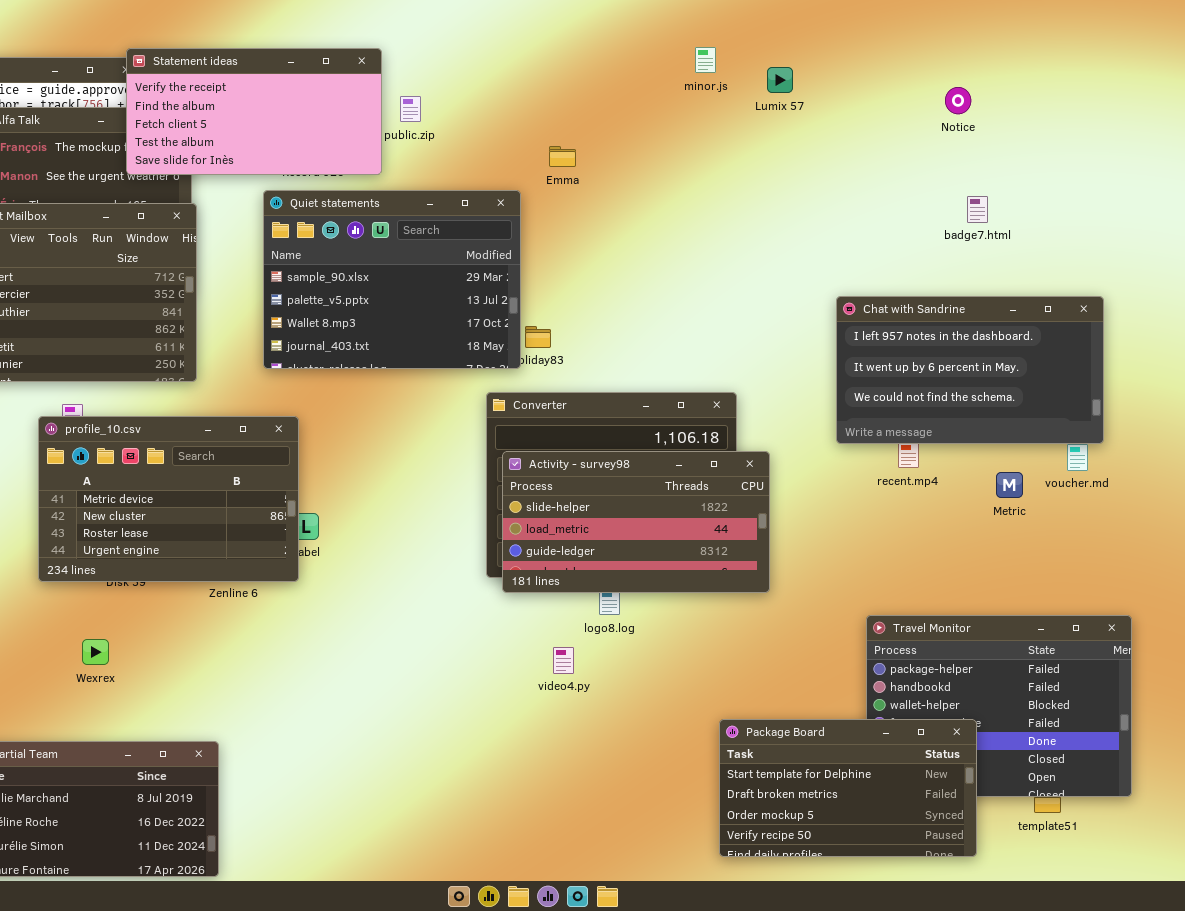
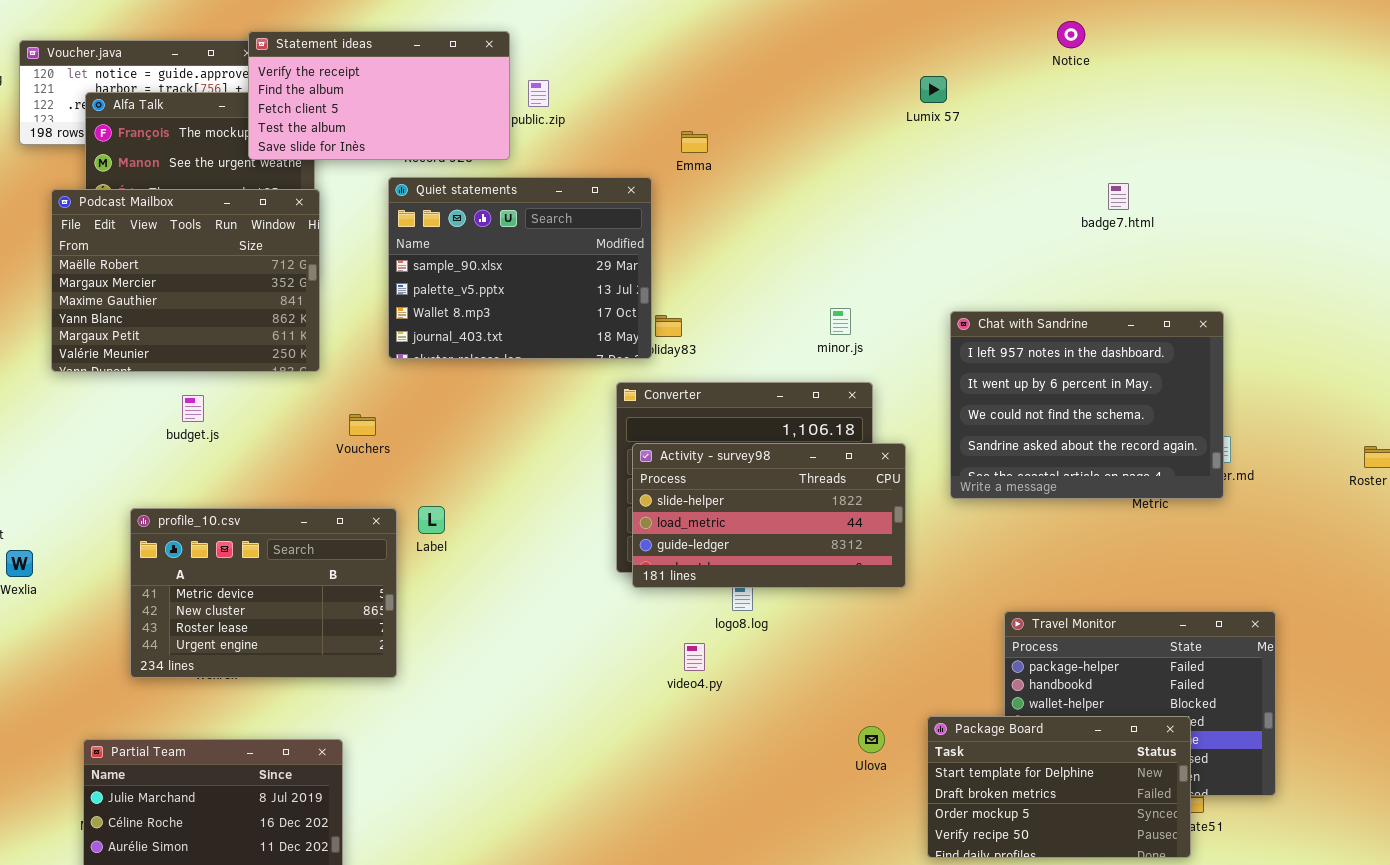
minor.js: [695,47,716,73] -> [830,308,851,335], moved
Lumix 57: [767,67,793,93] -> [920,76,947,103], moved
Notice: [945,87,971,114] -> [1057,21,1085,48], moved
Chat with Sandrine: [836,296,1104,444] -> [950,311,1224,499], moved, resized
profile_10.csv: [38,416,299,582] -> [130,508,397,678], moved
Package Board: [719,719,977,857] -> [927,716,1191,858], moved

